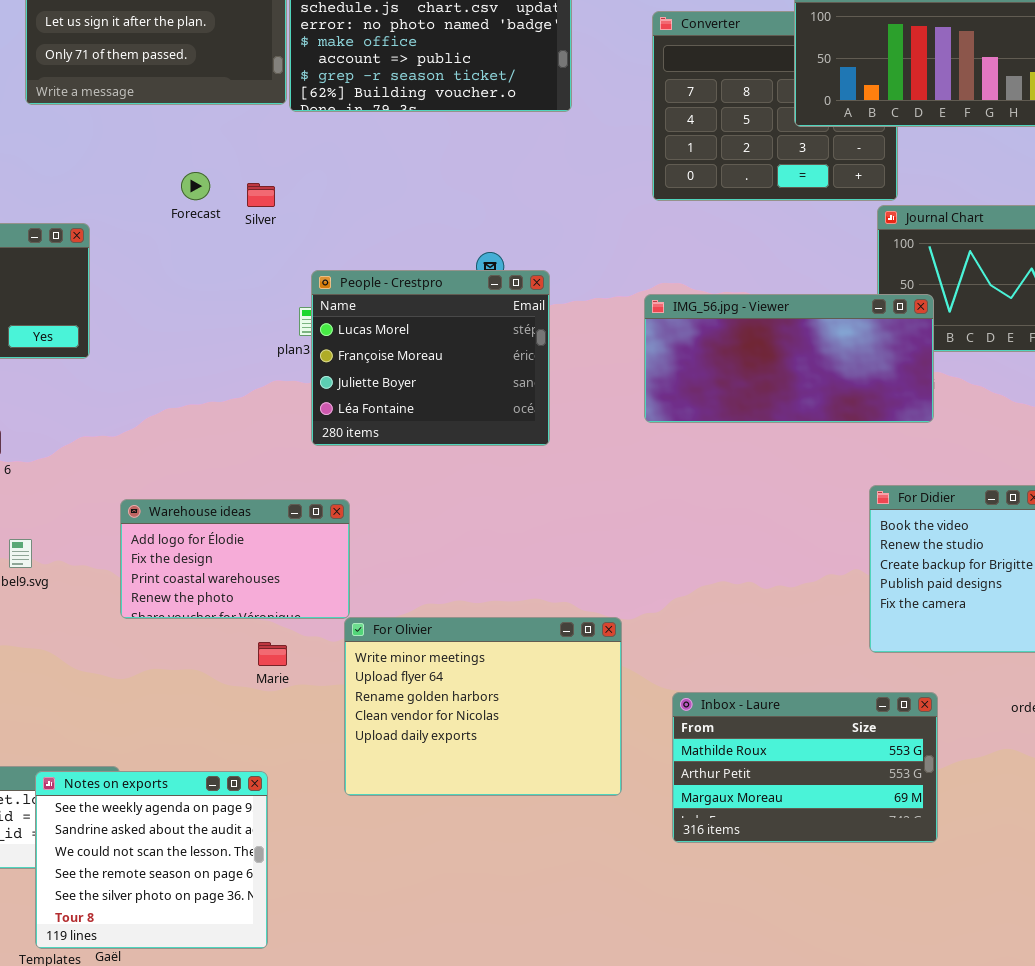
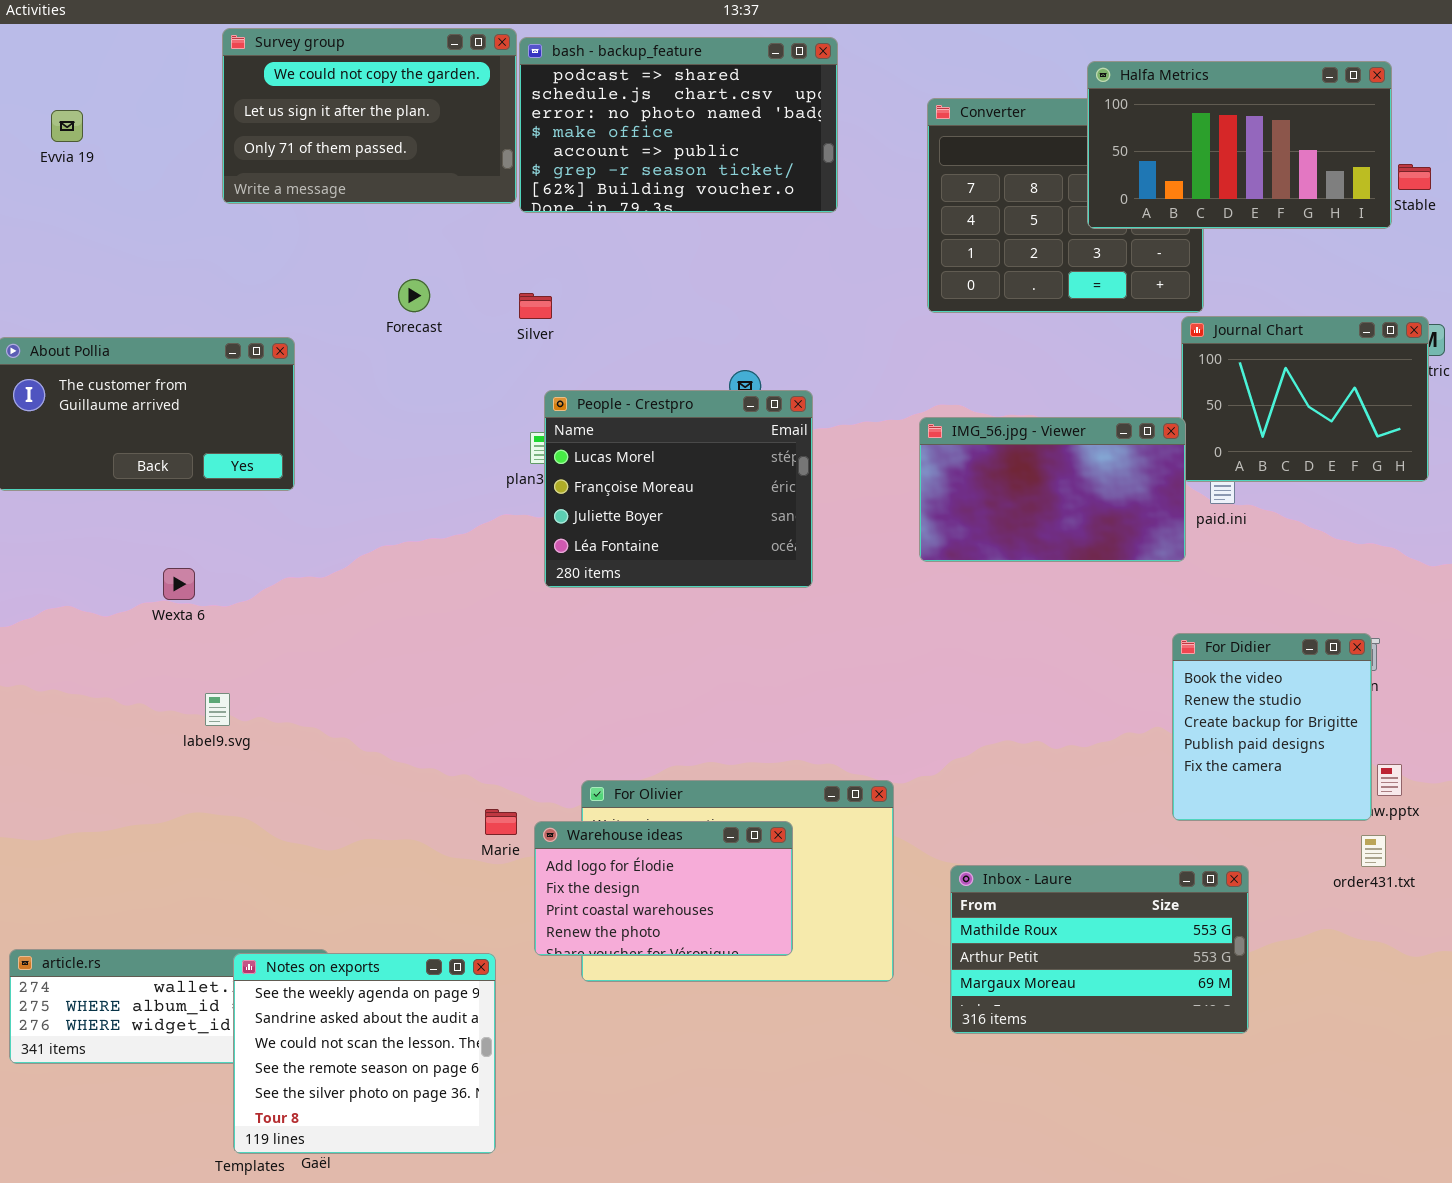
Silver: [247,183,275,207] -> [519,293,552,319], moved
IMG_56.jpg - Viewer: [644,294,934,423] -> [919,417,1186,562], resized
Warehouse ideas: [120,499,350,619] -> [534,821,793,956], moved

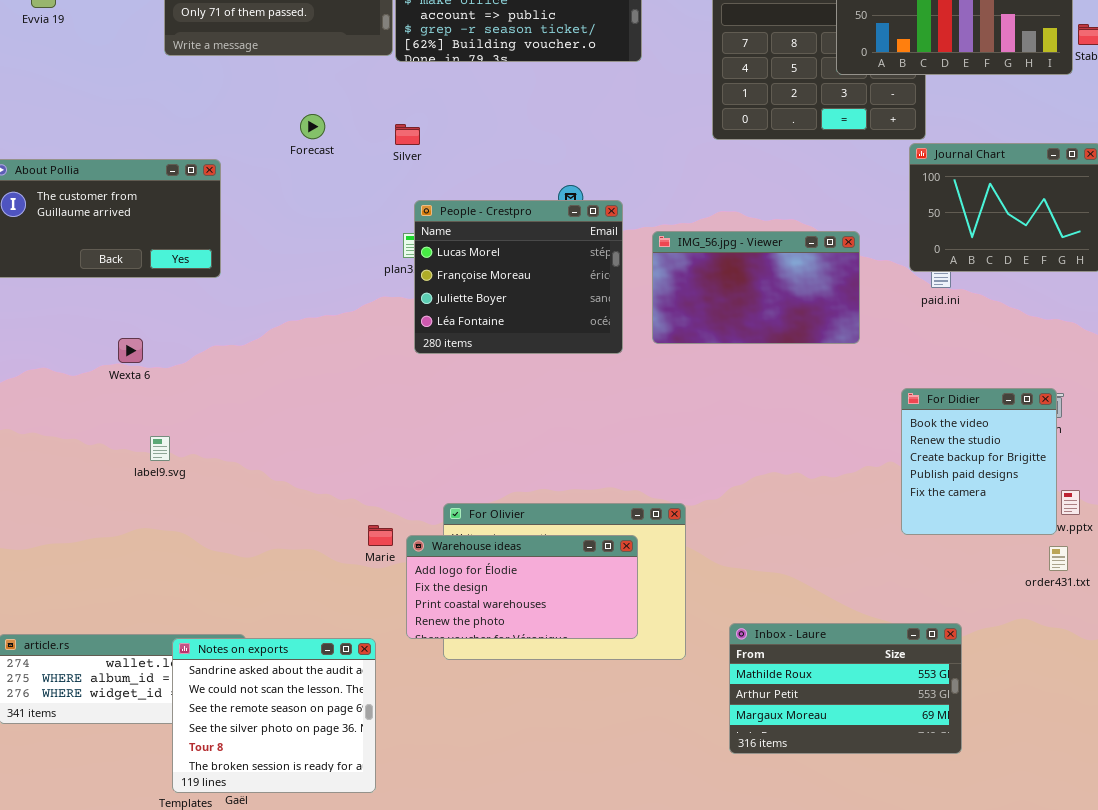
IMG_56.jpg - Viewer: [919,417,1186,562] -> [652,231,860,344], moved
Warehouse ideas: [534,821,793,956] -> [406,535,638,639], resized
Inbox - Laure: [950,865,1249,1034] -> [729,623,962,754], moved
Notes on exports: [233,953,496,1154] -> [172,638,376,793], scrolled down 1 row

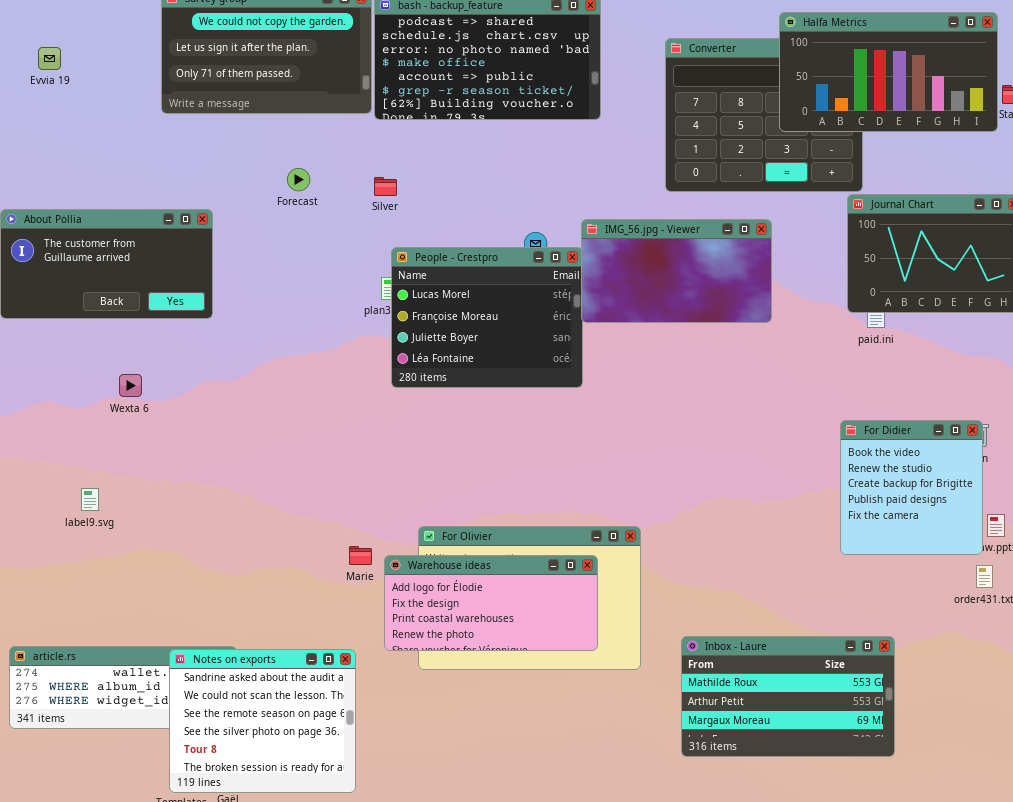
IMG_56.jpg - Viewer: [652,231,860,344] -> [581,219,772,323], moved
label9.svg: [150,436,170,461] -> [81,488,99,511], moved

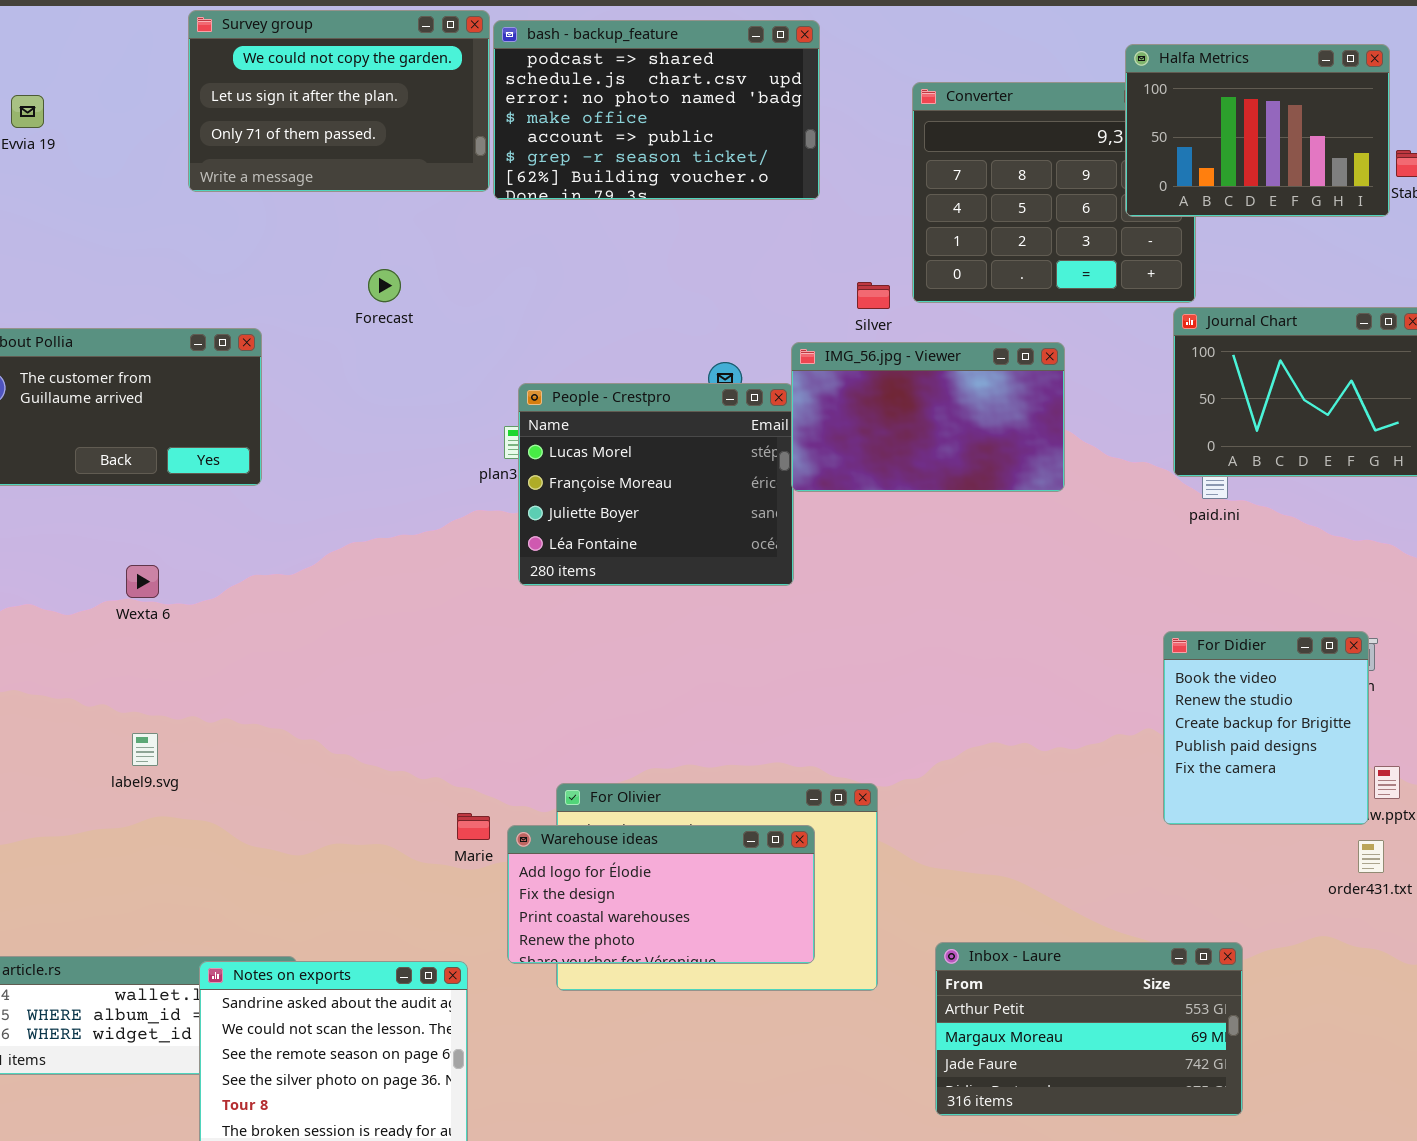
Halfa Metrics: [779,12,998,132] -> [1125,44,1390,217], resized
Silver: [374,177,397,196] -> [857,282,890,309], moved
label9.svg: [81,488,99,511] -> [132,733,158,766], moved
Inbox - Laure: [681,636,895,757] -> [935,942,1243,1116], scrolled down 1 row

